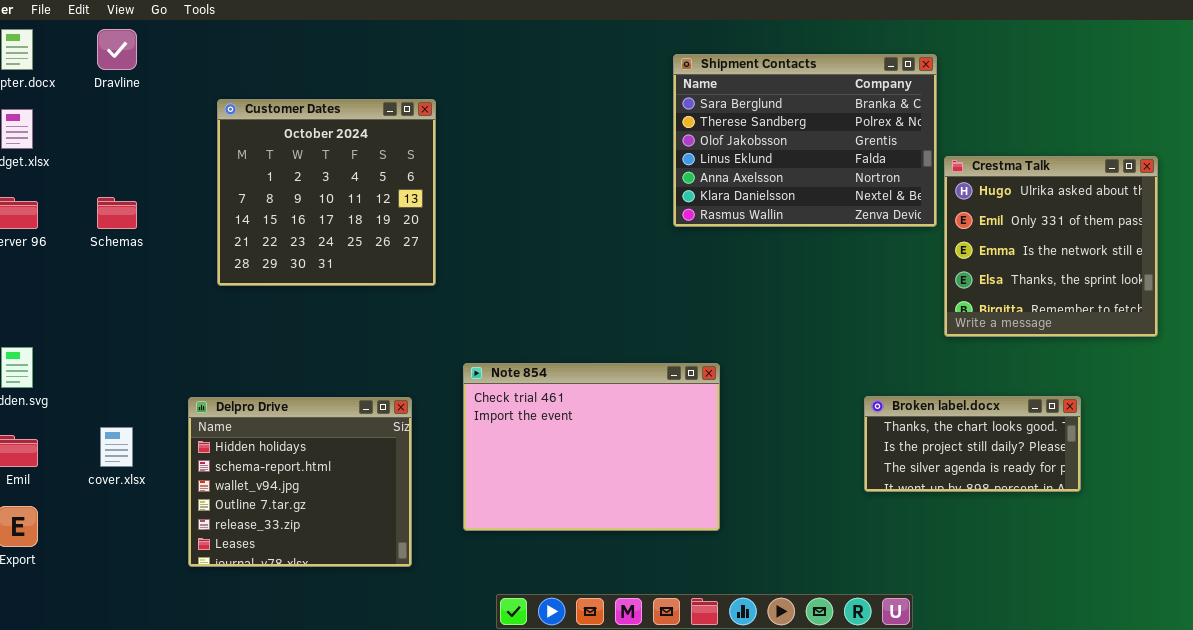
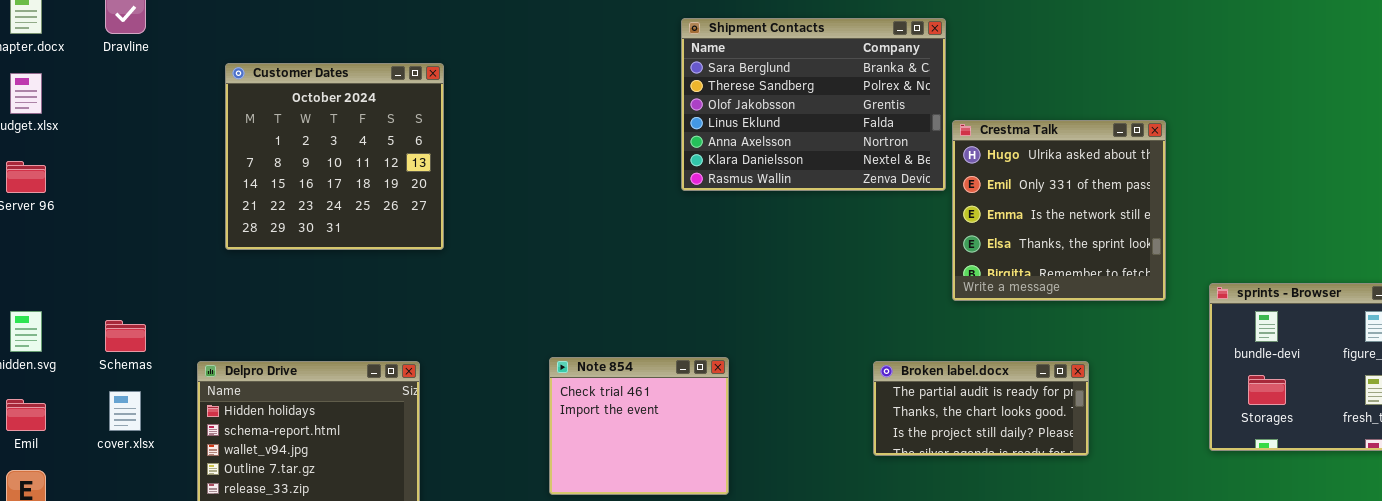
Schemas: [97,197,137,229] -> [105,320,146,352], moved
Note 854: [463,363,720,531] -> [549,357,729,495], resized
Broken label.docx: [864,396,1081,492] -> [873,361,1089,456], scrolled up 1 row

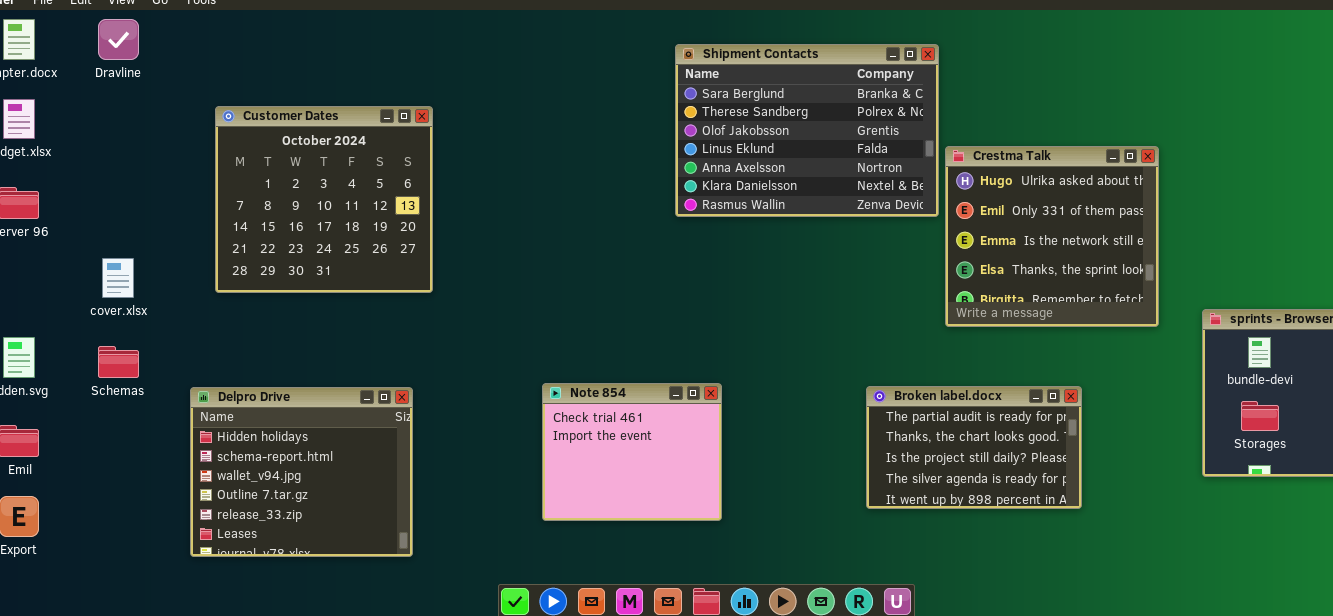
Customer Dates: [225,63,444,250] -> [215,106,433,293], moved
Broken label.docx: [873,361,1089,456] -> [866,386,1082,509], resized
cover.xlsx: [109,391,141,431] -> [102,258,134,298], moved

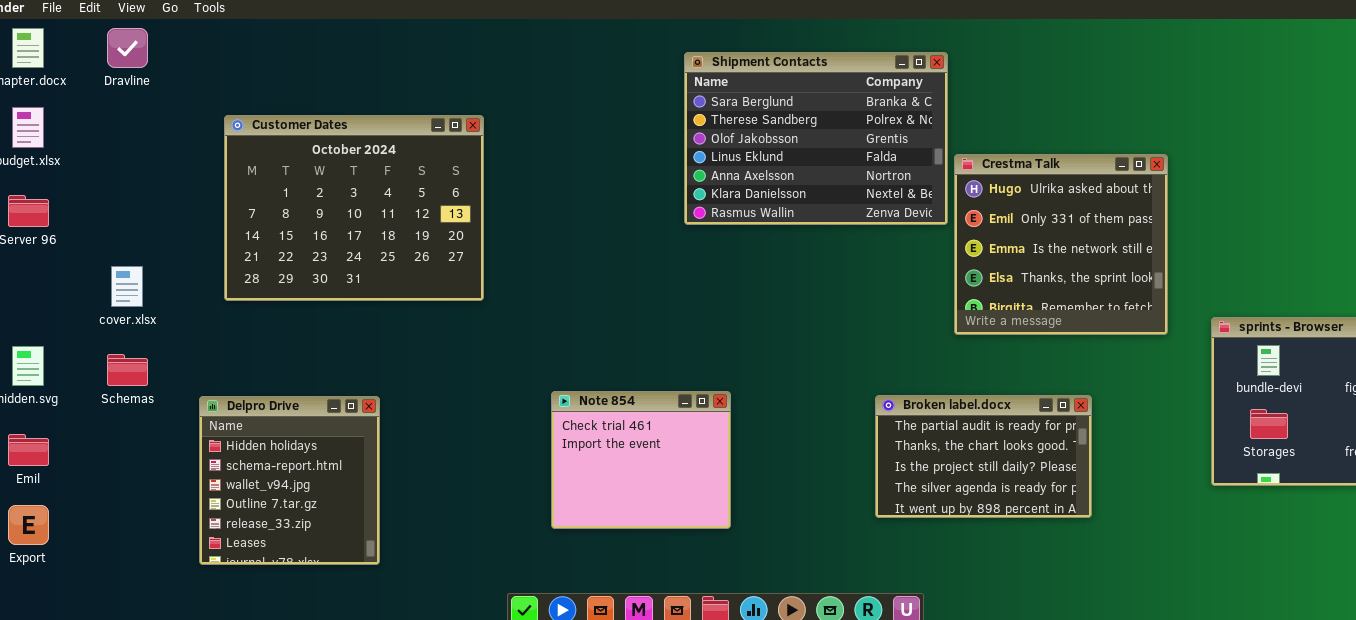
Customer Dates: [215,106,433,293] -> [224,115,484,301], resized
Delpro Drive: [190,387,413,557] -> [199,396,380,565], resized

